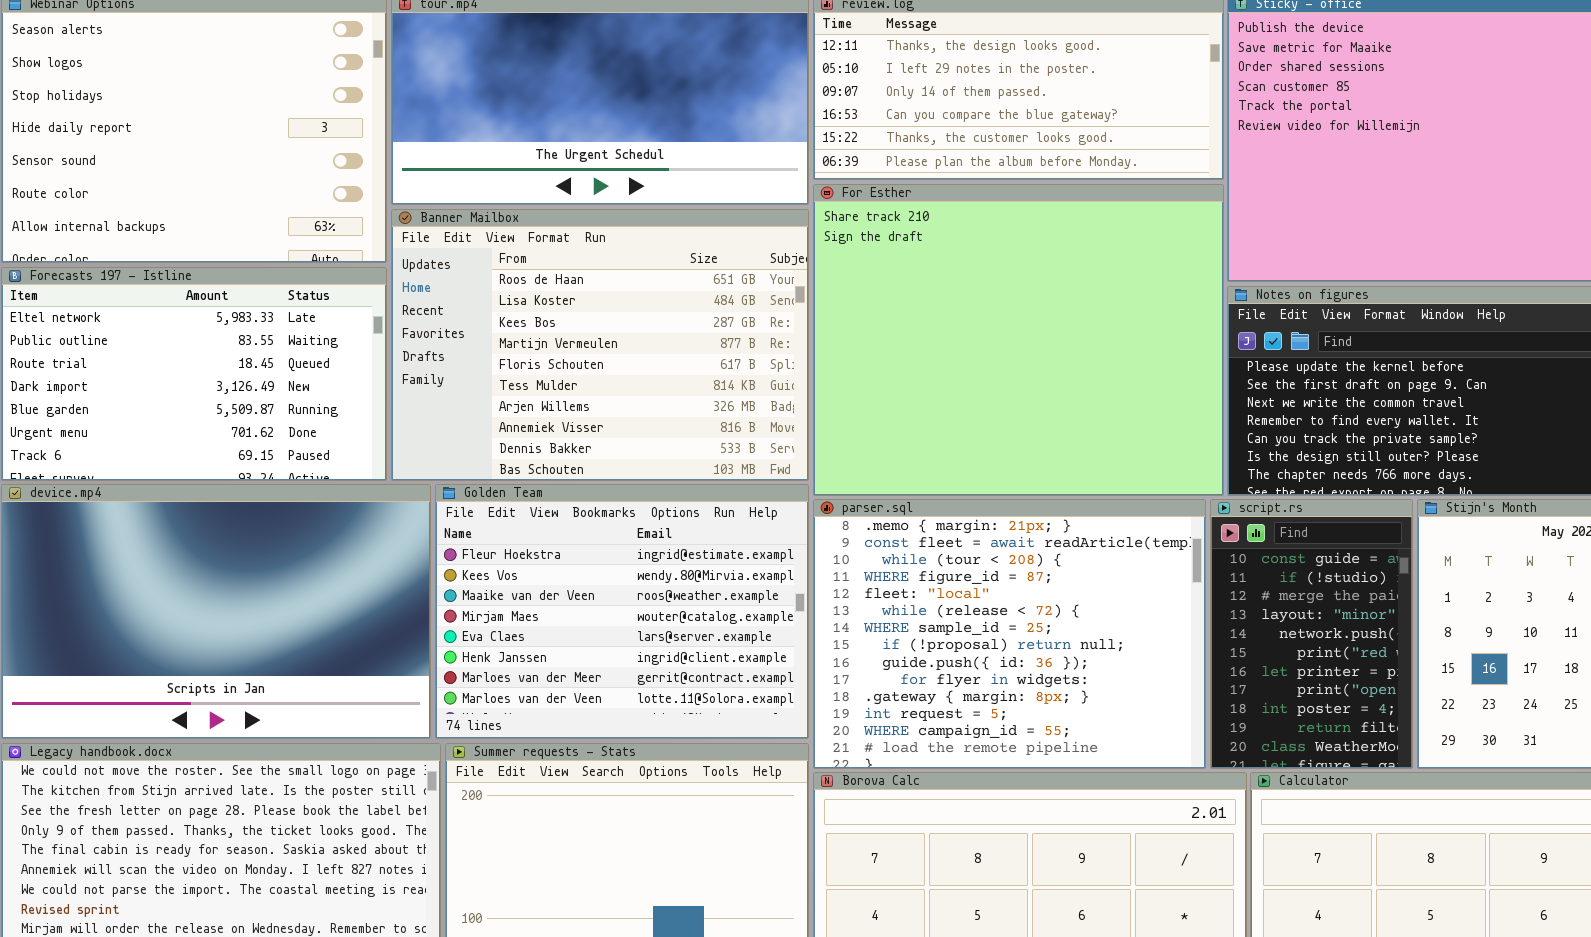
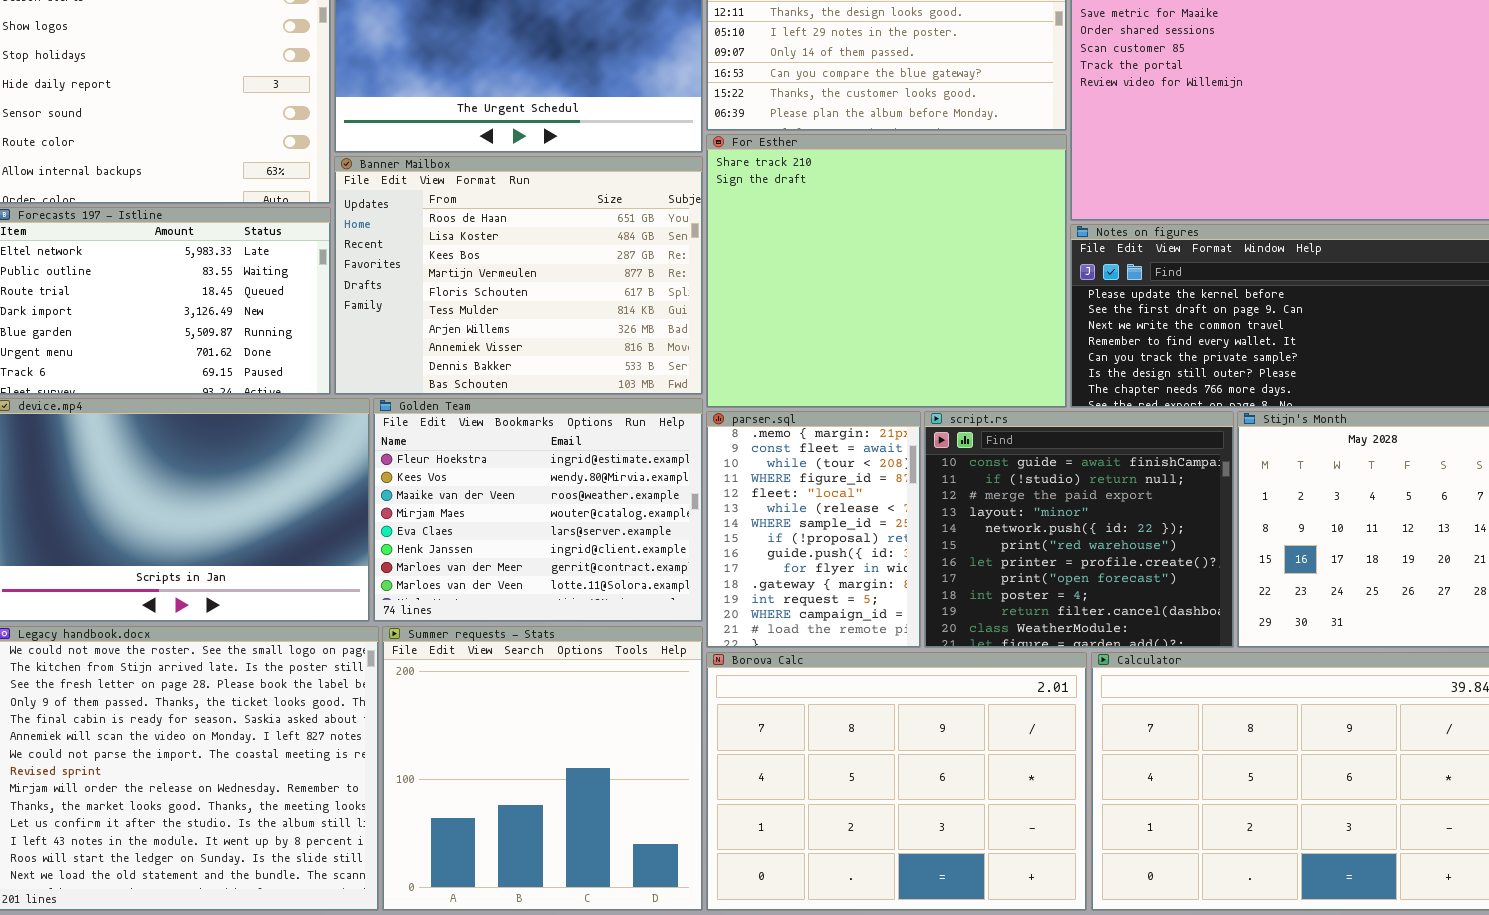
parser.sql: [813,499,1206,769] -> [706,411,921,648], resized
script.rs: [1210,499,1413,769] -> [924,411,1234,648], resized

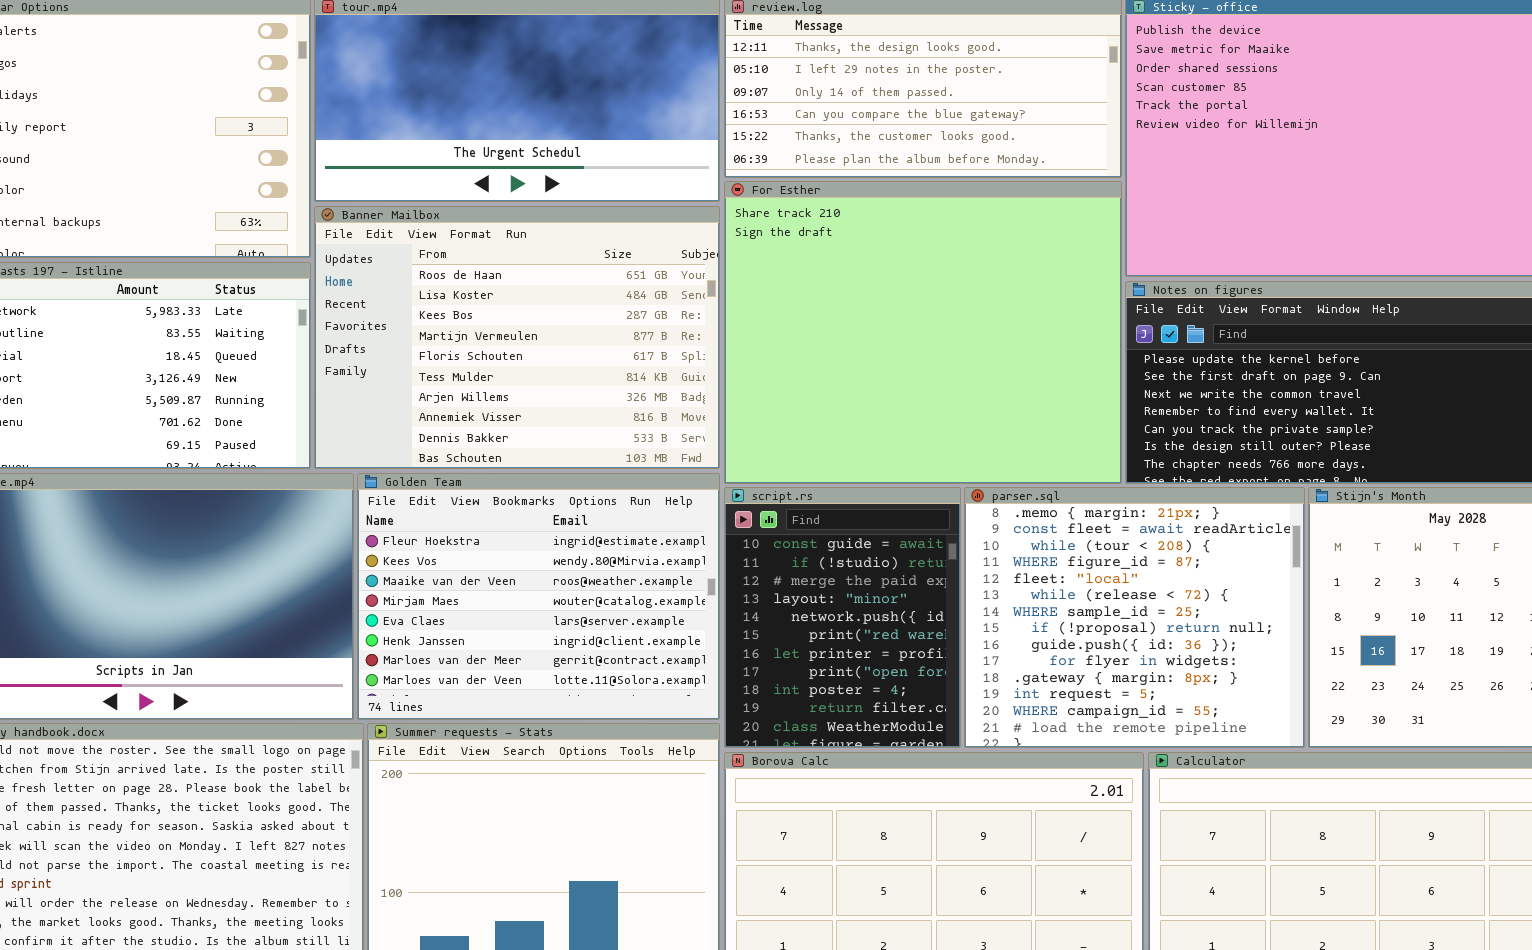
parser.sql: [706,411,921,648] -> [964,487,1305,748], moved, resized
script.rs: [924,411,1234,648] -> [724,487,961,748], moved, resized

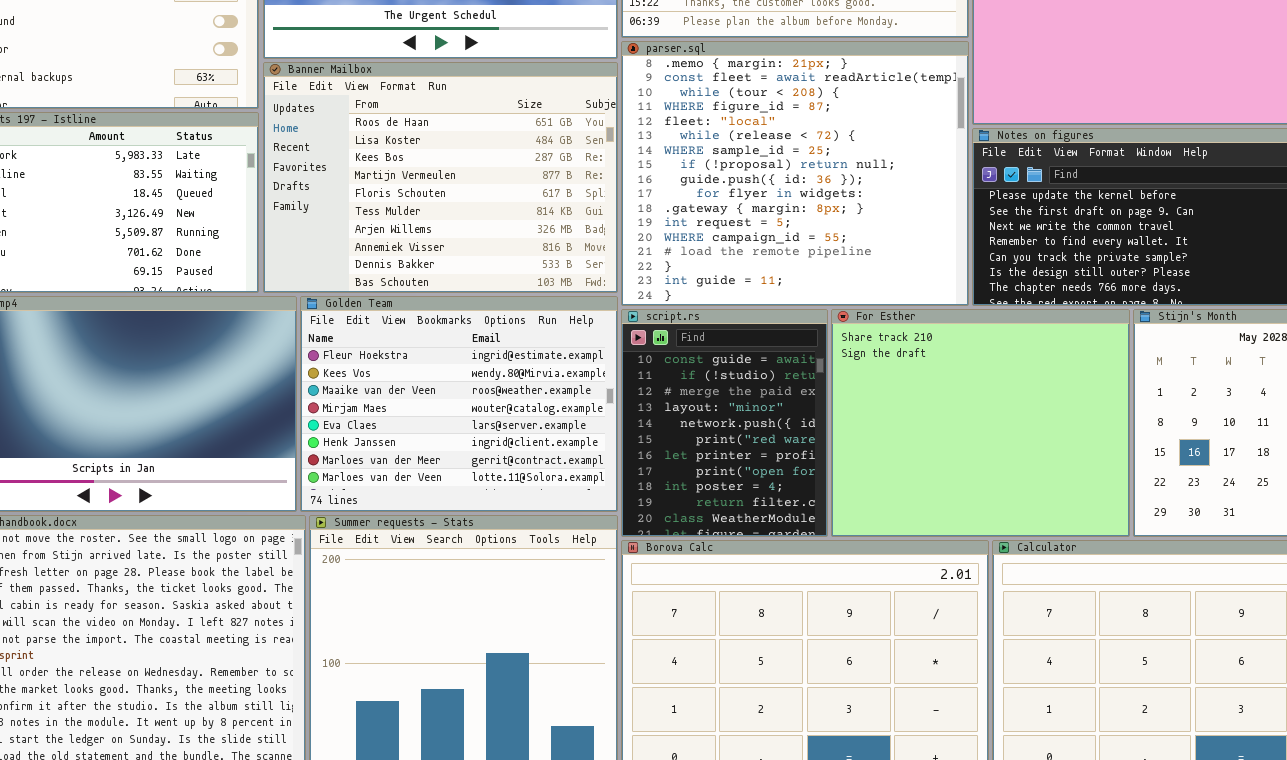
For Esther: [724,181,1122,484] -> [831,309,1130,537], moved, resized
parser.sql: [964,487,1305,748] -> [621,41,969,306], moved, resized

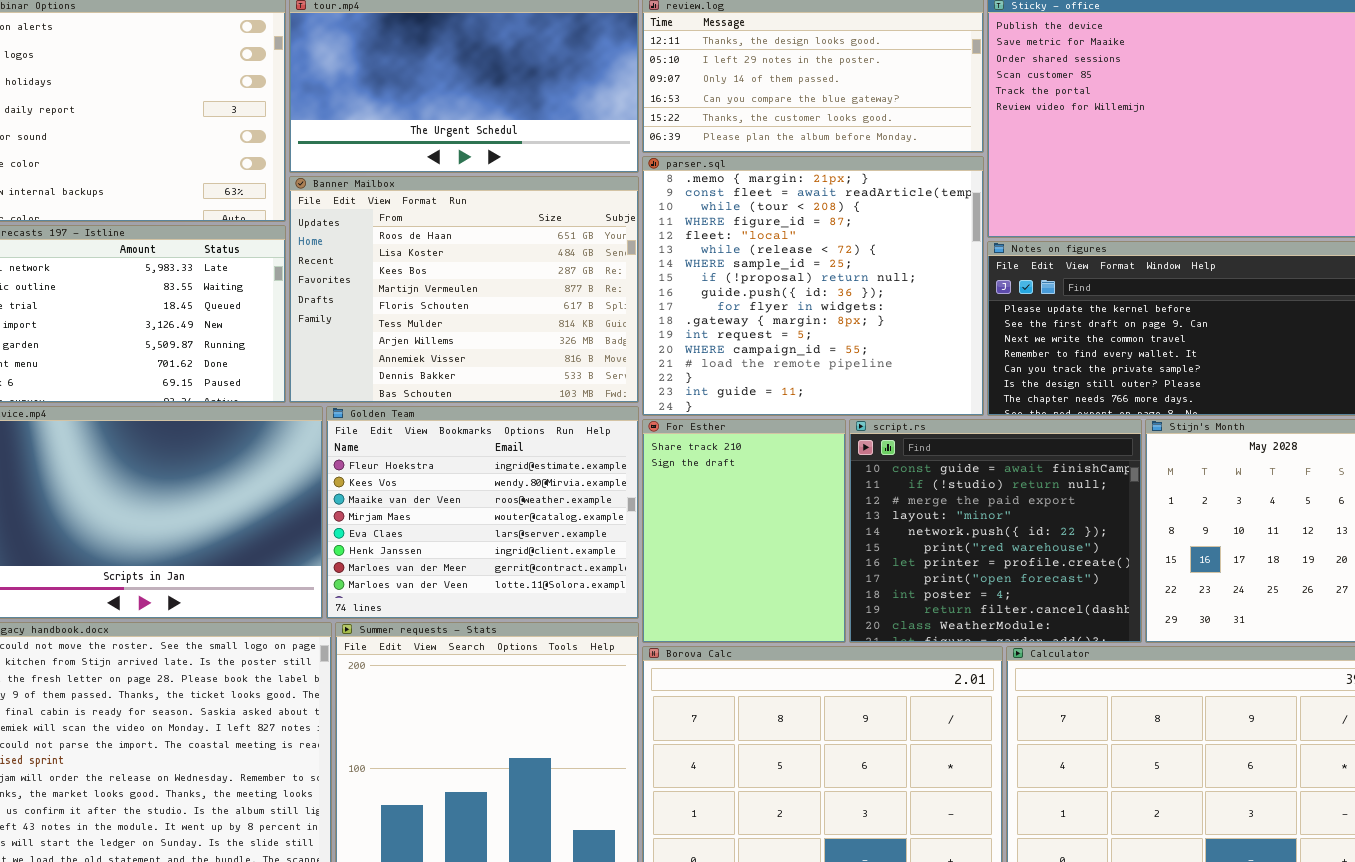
script.rs: [621,309,828,537] -> [849,419,1142,643], moved, resized
For Esther: [831,309,1130,537] -> [642,419,846,643], moved, resized

